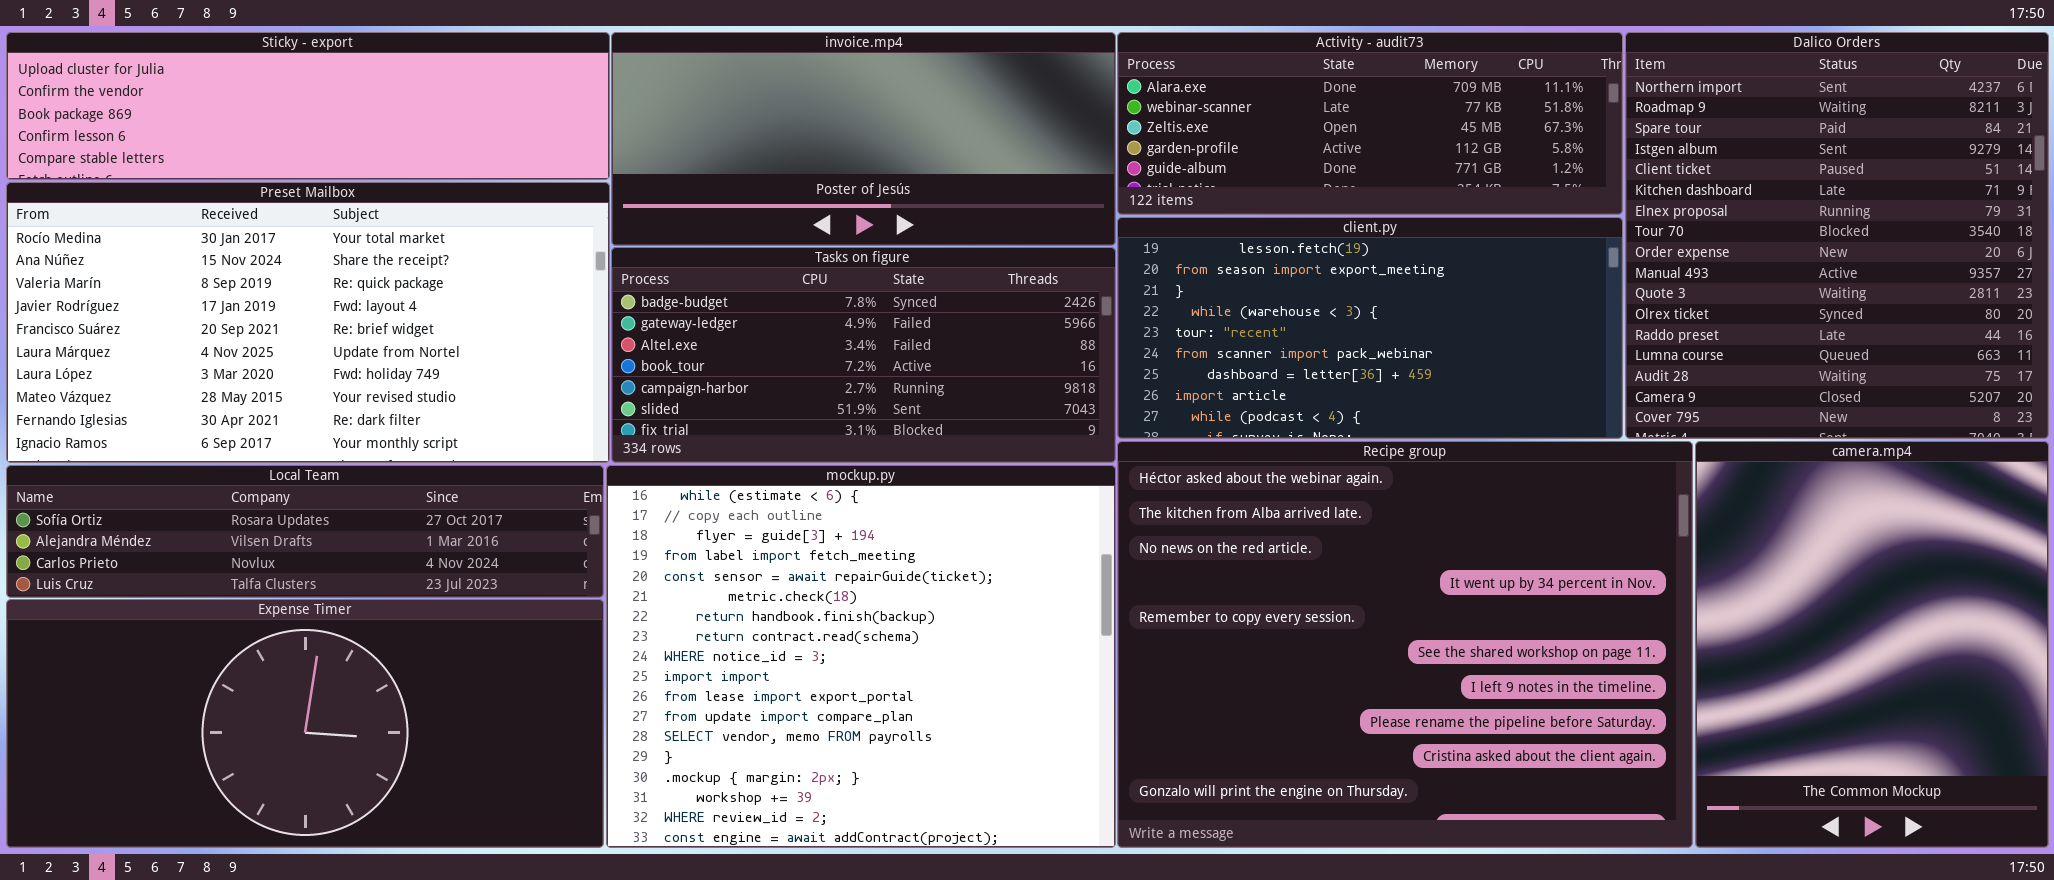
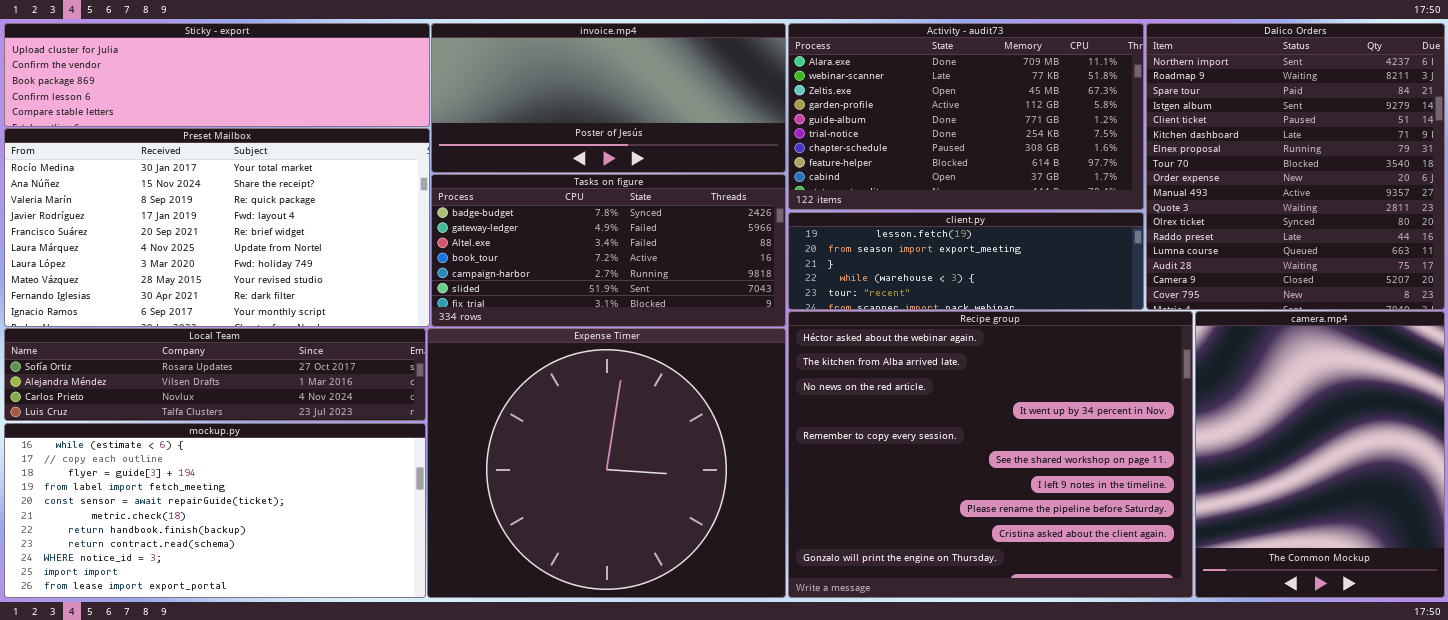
Activity - audit73: [1117,32,1623,215] -> [788,23,1144,210], resized
client.py: [1117,217,1623,439] -> [788,212,1144,310], resized
mockup.py: [606,465,1116,848] -> [4,423,426,598], moved, resized
Expense Timer: [6,599,604,848] -> [427,328,786,598], moved, resized

